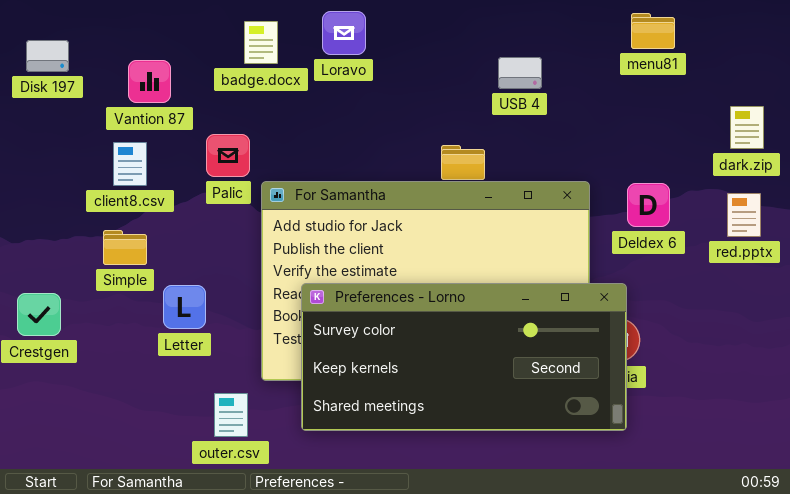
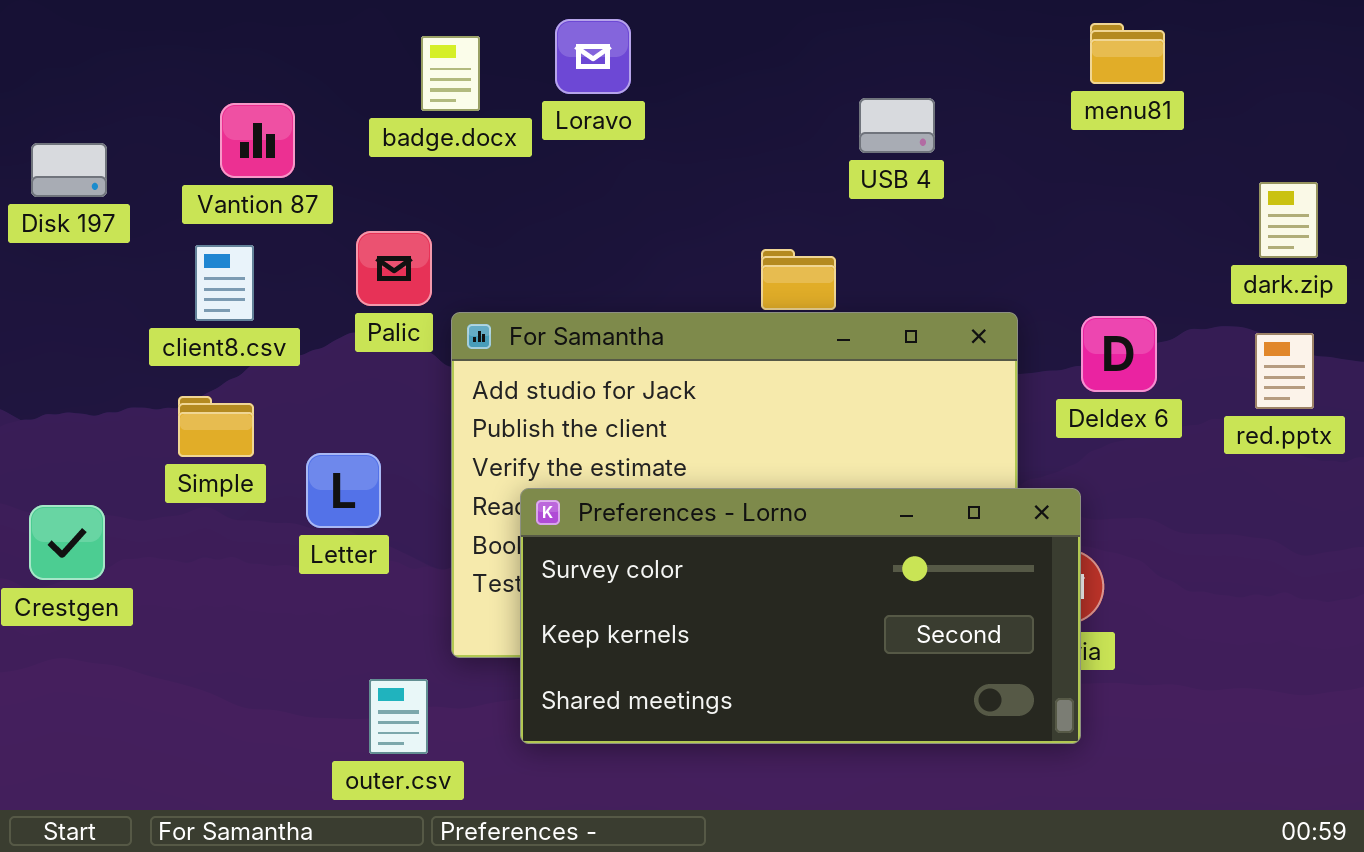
Disk 197: [26,40,69,72] -> [31,143,107,197], moved
Letter: [163,285,206,329] -> [306,453,381,528], moved

